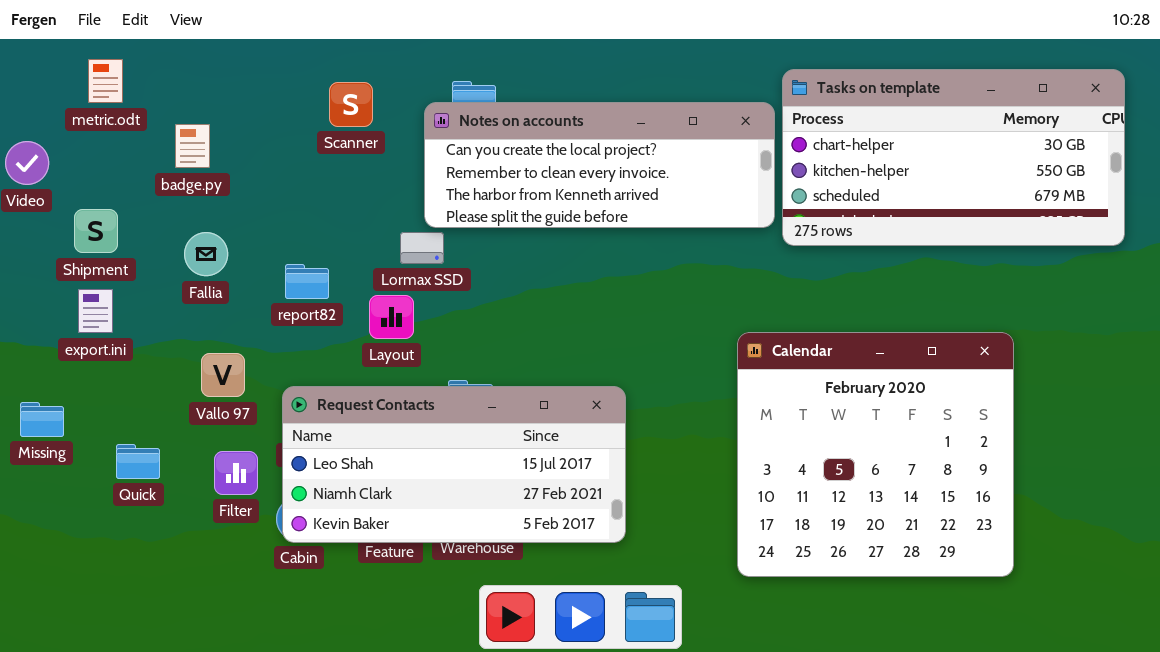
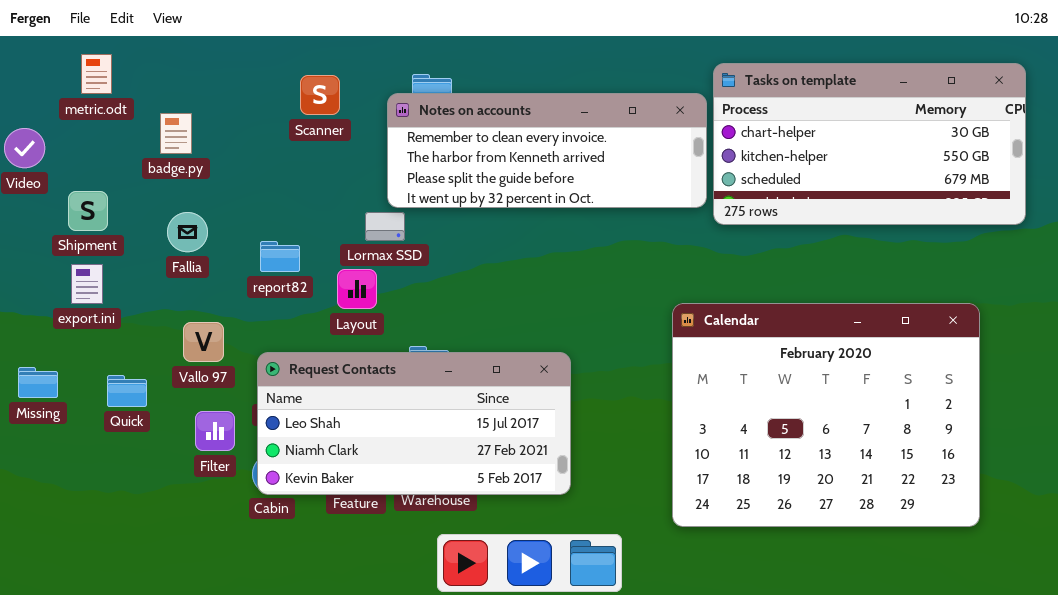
Notes on accounts: [424,102,775,228] -> [387,93,707,208], scrolled down 1 row
Calendar: [737,332,1014,577] -> [672,303,980,527], resized
Quick: [116,444,160,479] -> [107,375,147,407], moved

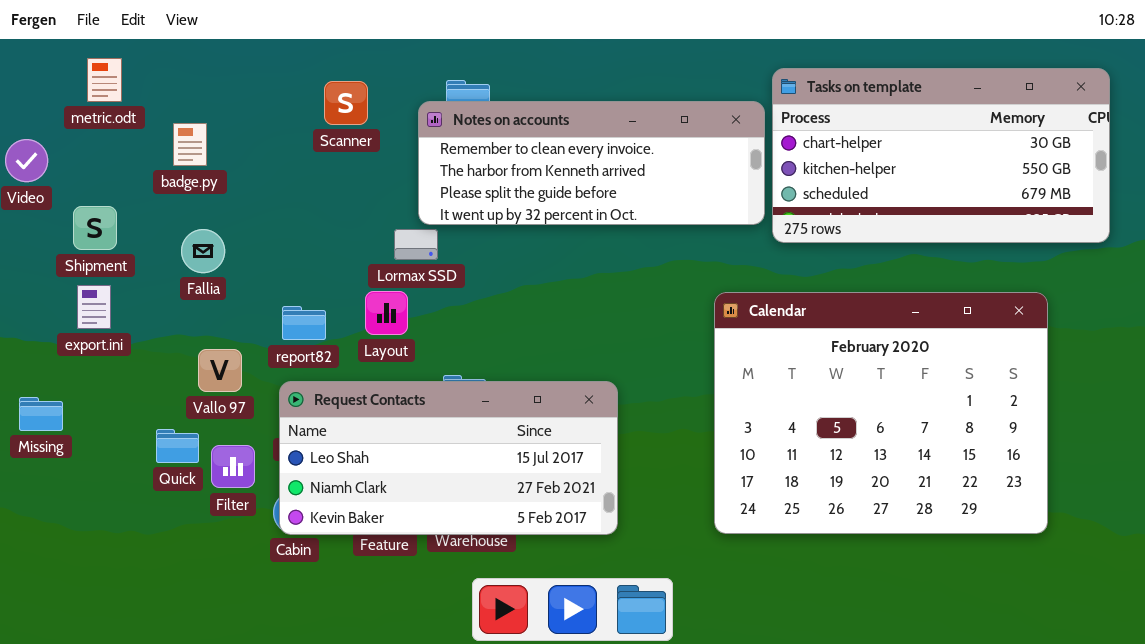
report82: [260,241,300,272] -> [282,306,326,340], moved
Calendar: [672,303,980,527] -> [714,292,1048,534], moved
Quick: [107,375,147,407] -> [156,429,199,463], moved

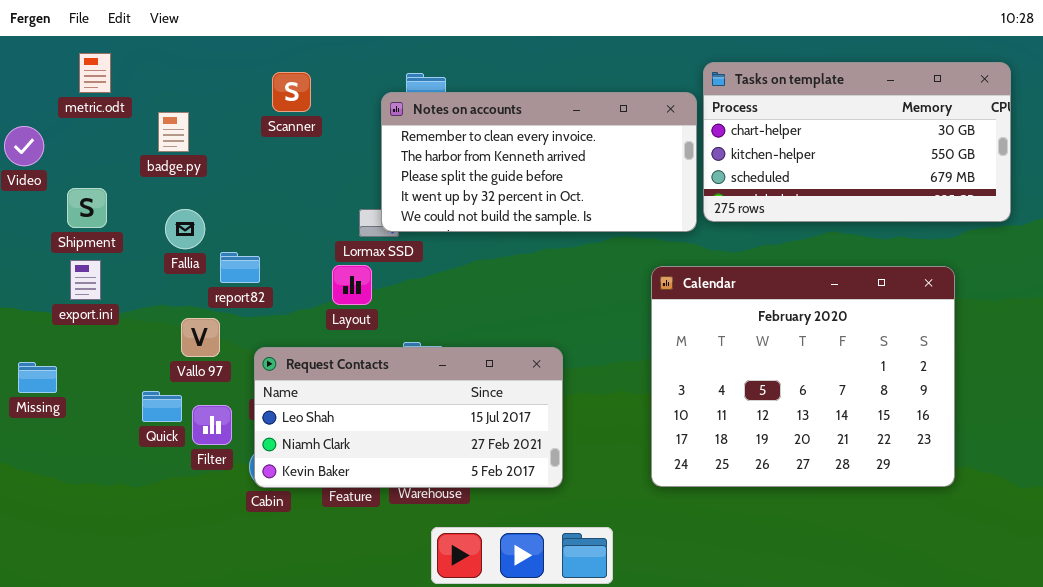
Scanner: [324,81,368,125] -> [272,72,311,112], moved
Notes on accounts: [418,101,765,225] -> [381,92,697,232], resized
report82: [282,306,326,340] -> [220,252,260,283], moved

